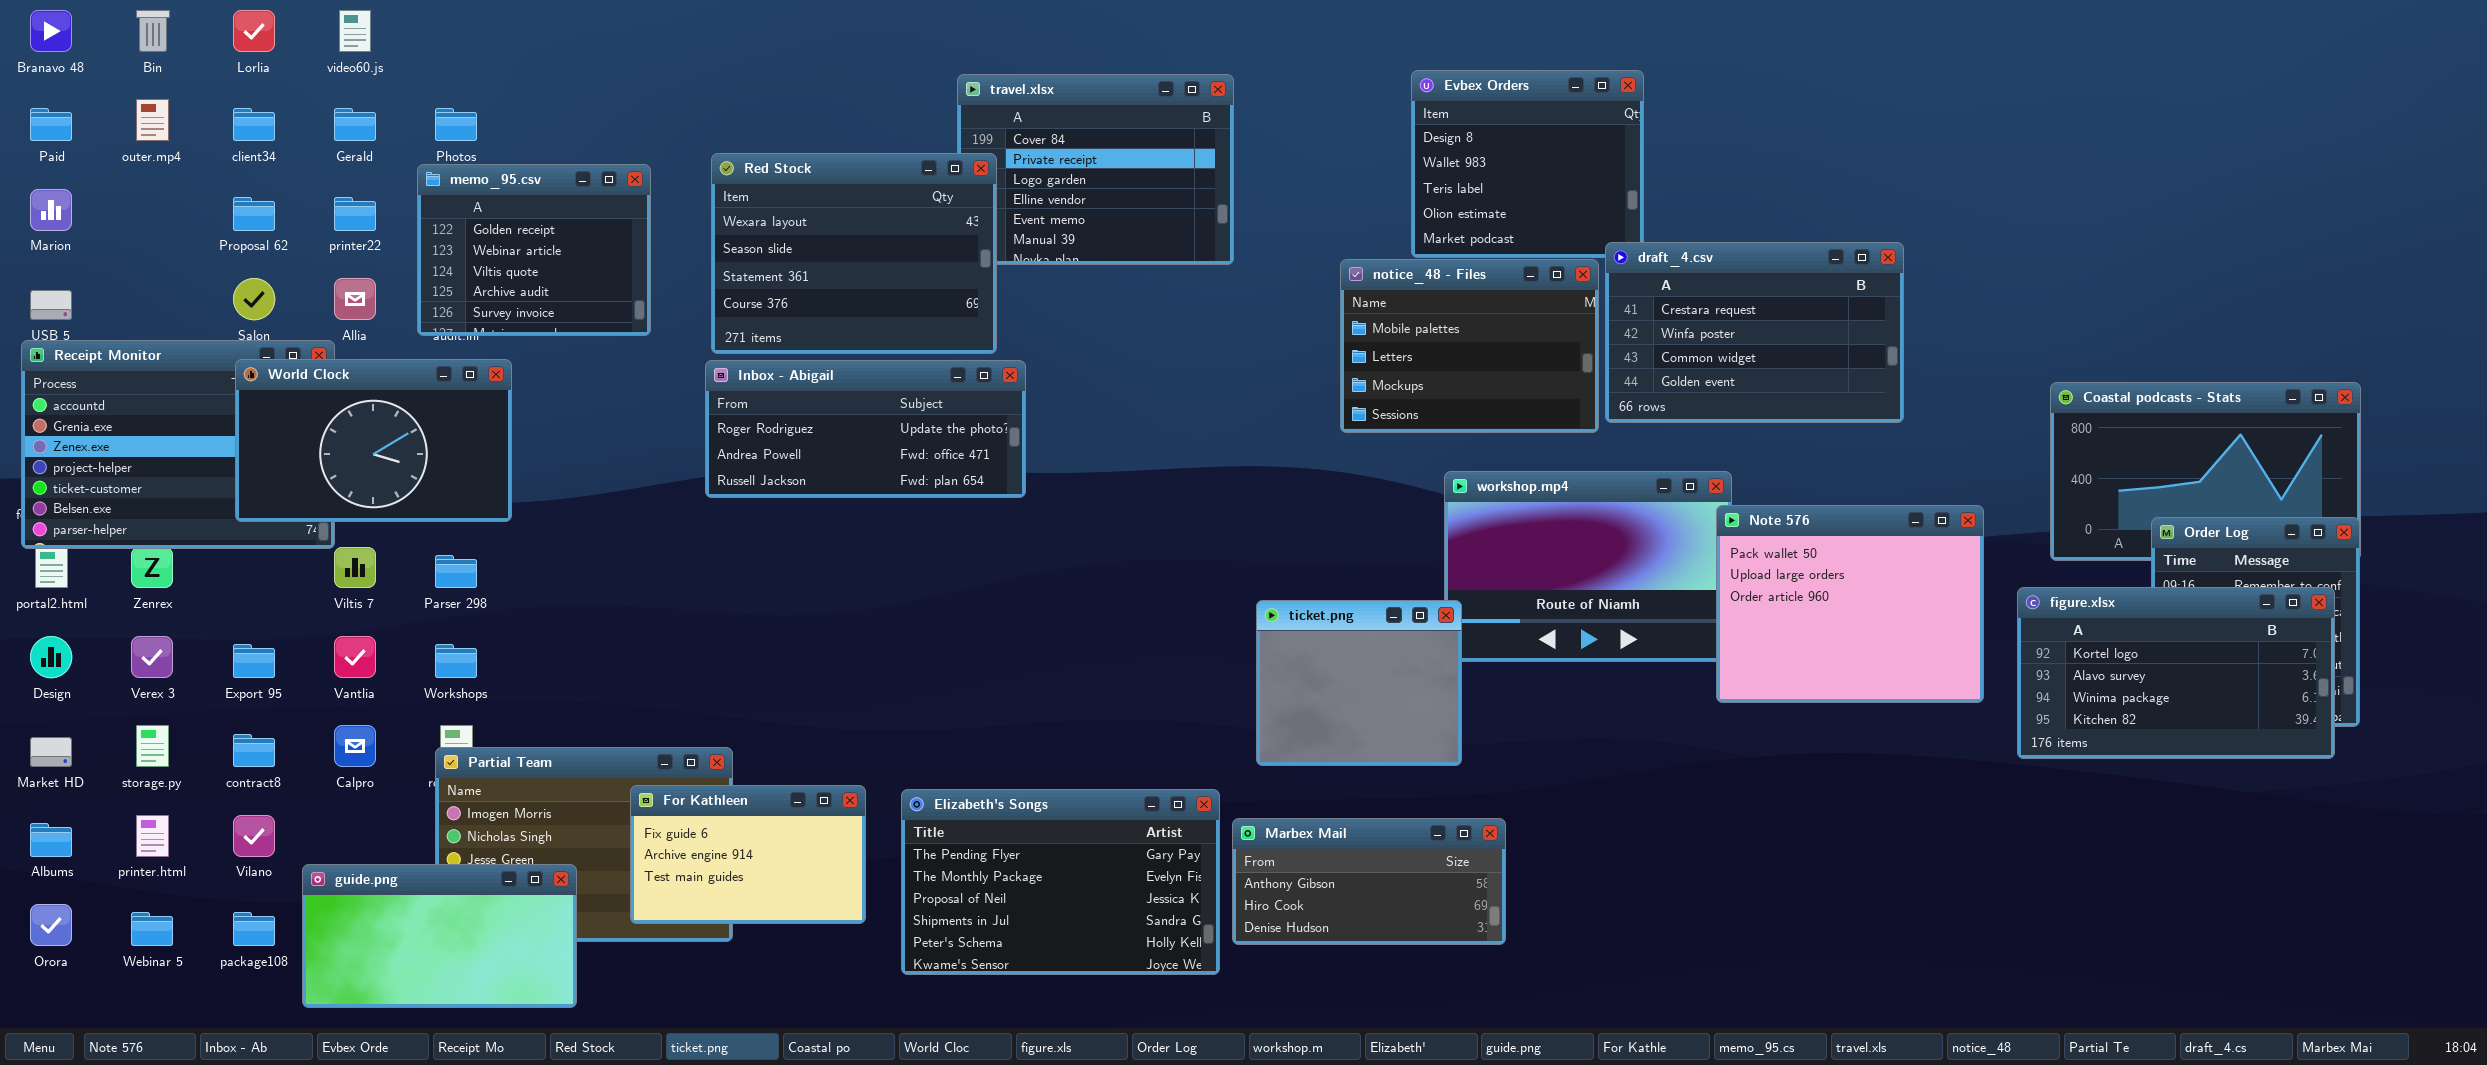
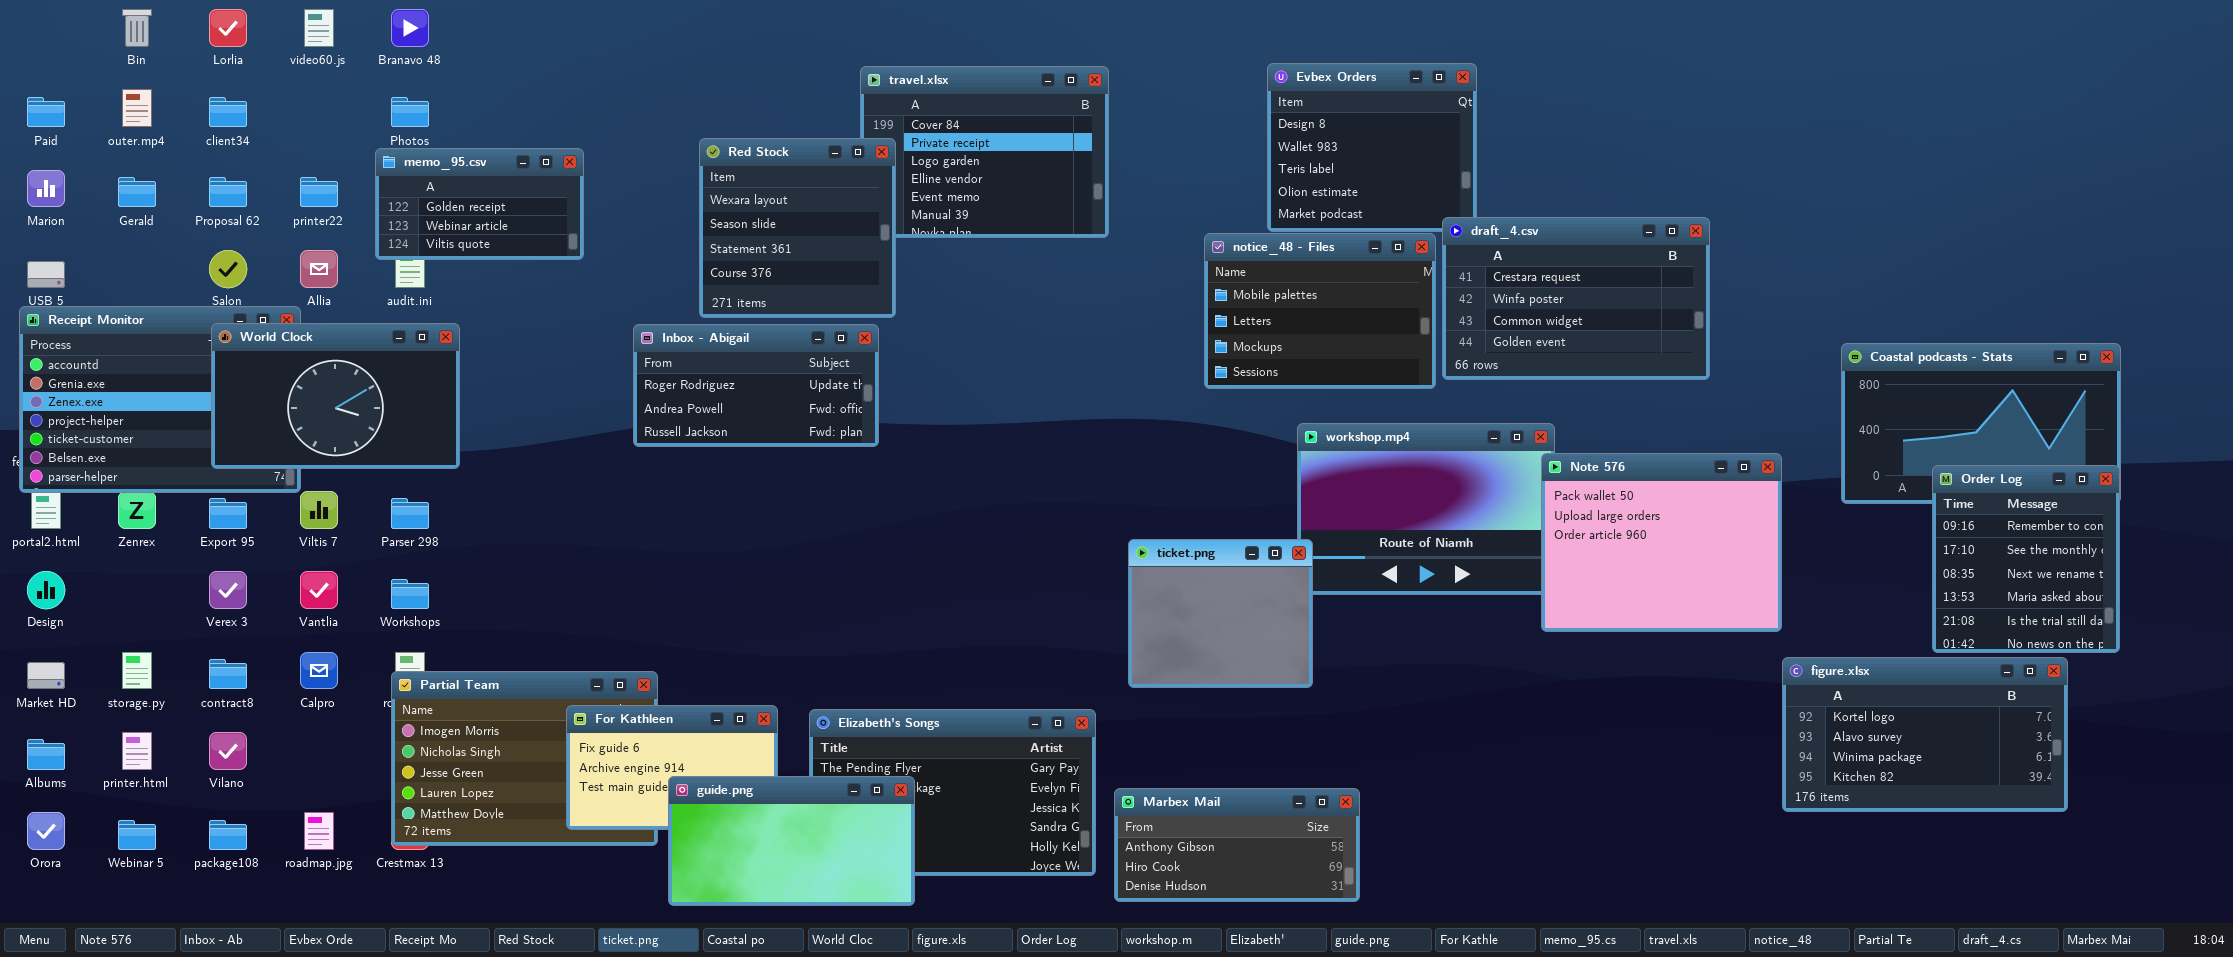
Branavo 48: [30,10,72,52] -> [391,9,429,47], moved
Gerald: [334,108,376,141] -> [118,177,156,207], moved
Red Stock: [711,153,997,354] -> [699,138,896,318], resized
memo_95.csv: [417,164,651,336] -> [375,148,584,260], resized
Inbox - Abigail: [705,360,1026,498] -> [633,324,879,447], resized
figure.xlsx: [2017,587,2335,759] -> [1782,657,2068,812], moved
Verex 3: [131,636,173,678] -> [209,571,247,609], moved
Export 95: [233,644,275,678] -> [209,498,247,529], moved
Marbex Mail: [1232,818,1506,945] -> [1114,788,1360,902], moved
guide.png: [302,864,577,1008] -> [668,776,915,906], moved

